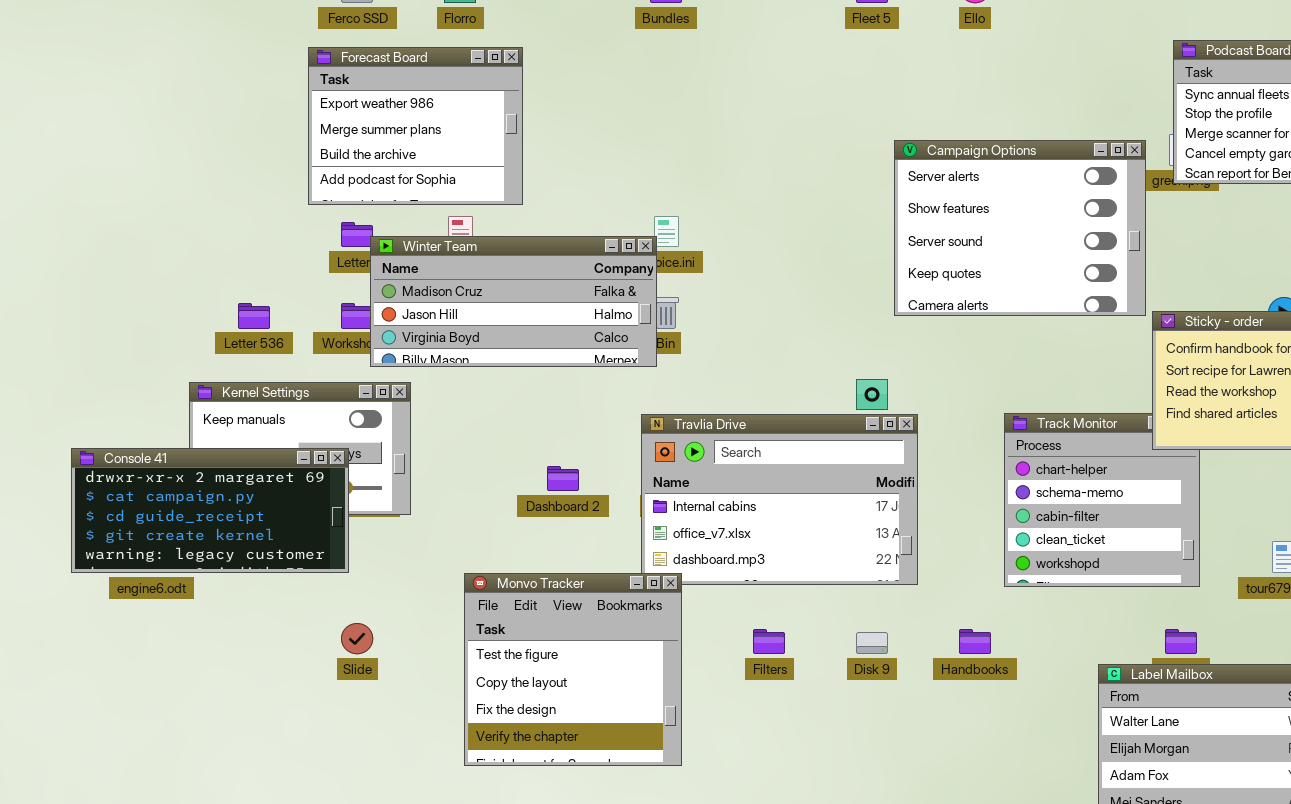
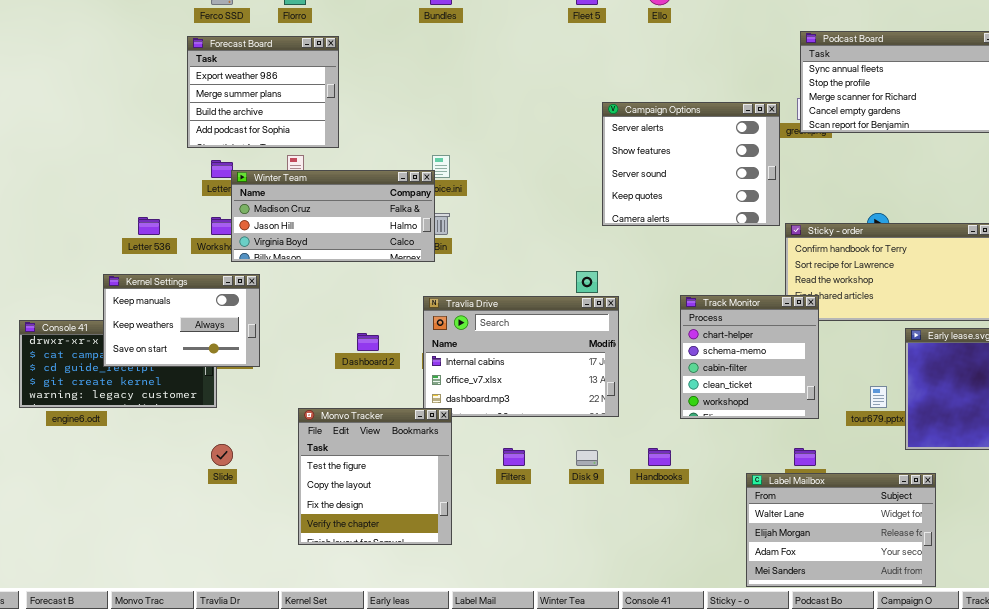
Kernel Settings: [189,382,411,515] -> [103,274,260,367], raised
Track Monitor: [1004,413,1200,587] -> [680,295,819,419], raised

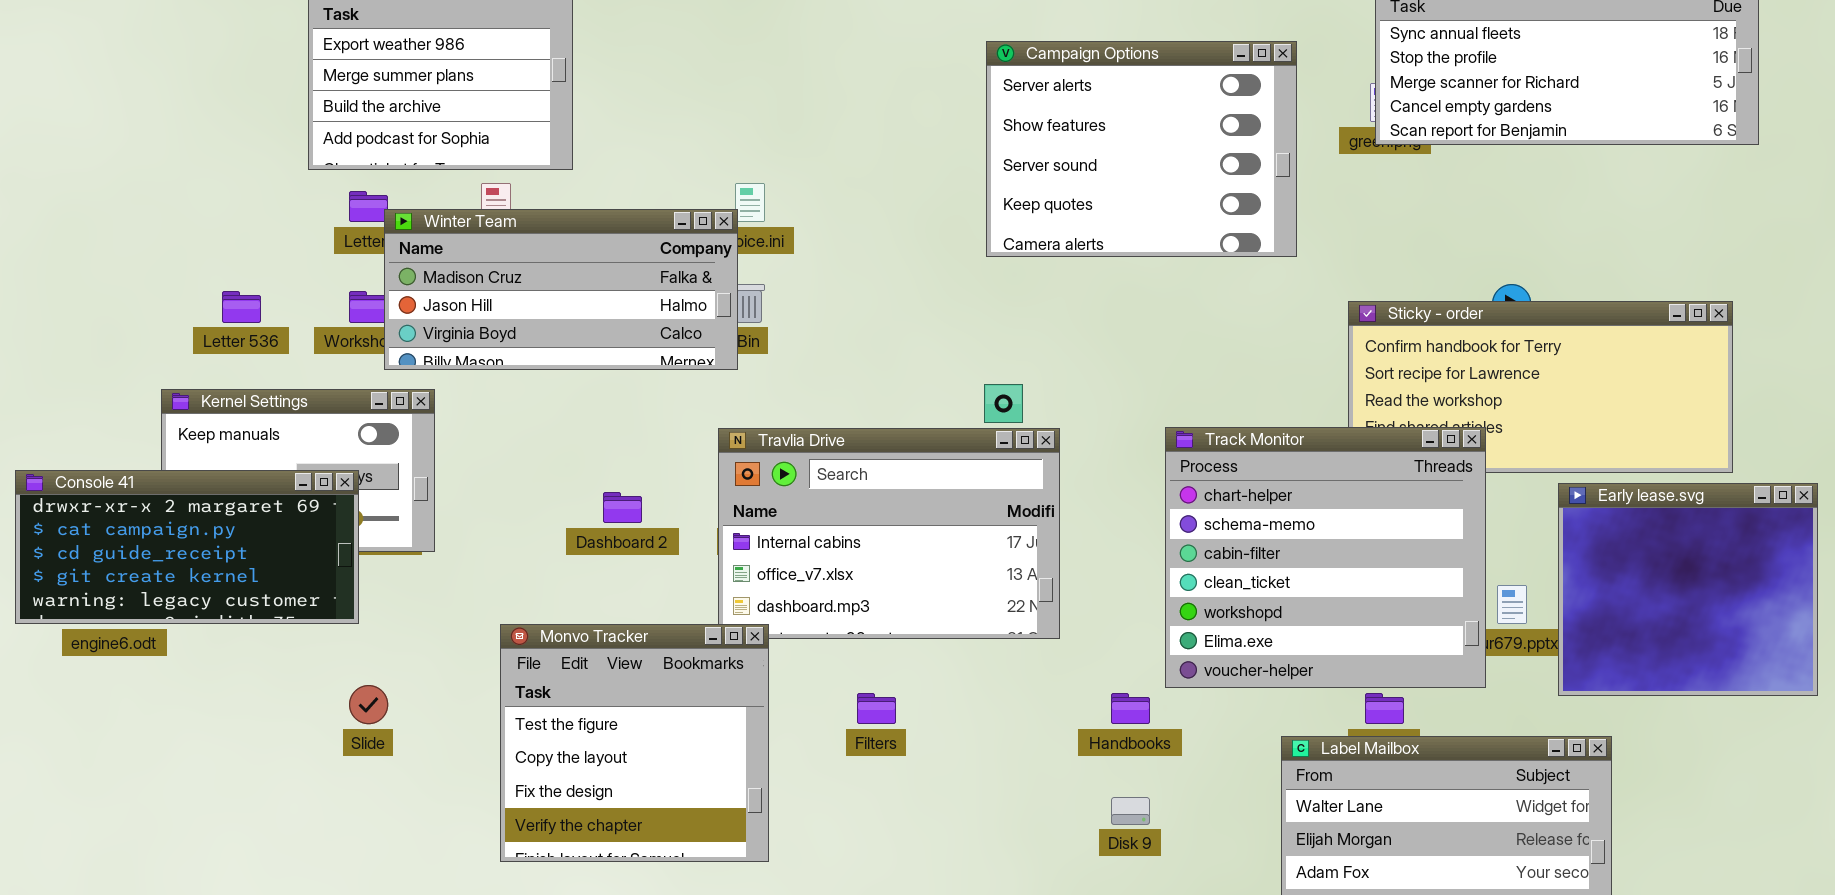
Campaign Options: [602,102,780,226] -> [986,41,1297,257], moved
Track Monitor: [680,295,819,419] -> [1165,427,1486,688], resized
Console 41: [19,320,217,408] -> [15,470,359,624], raised
Disk 9: [576,450,598,466] -> [1111,797,1150,825], moved

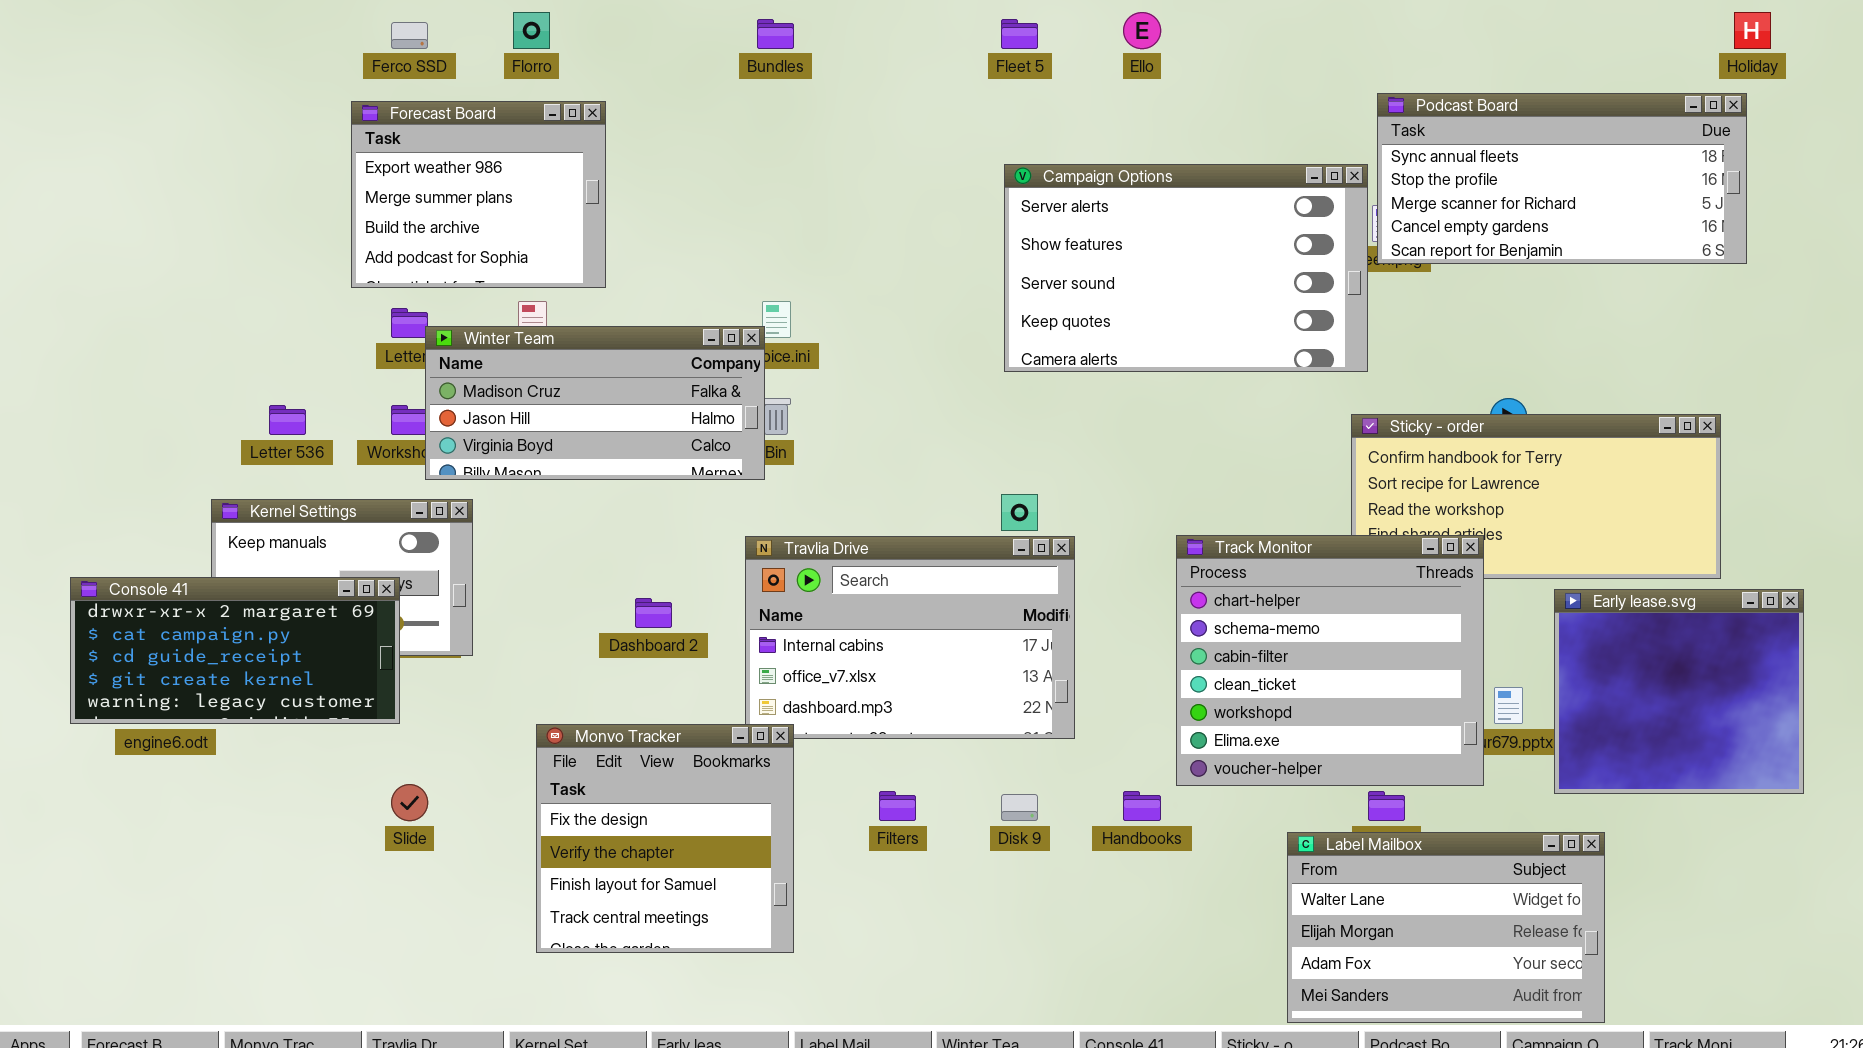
Campaign Options: [986,41,1297,257] -> [1004,164,1368,372], resized
Monvo Tracker: [500,624,769,862] -> [536,724,794,953], scrolled down 2 rows
Disk 9: [1111,797,1150,825] -> [1001,794,1038,821], moved

